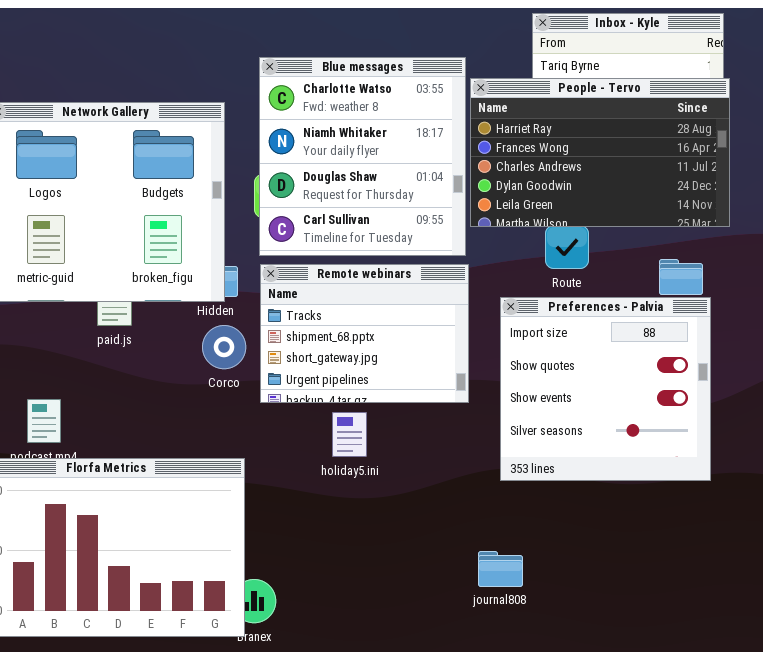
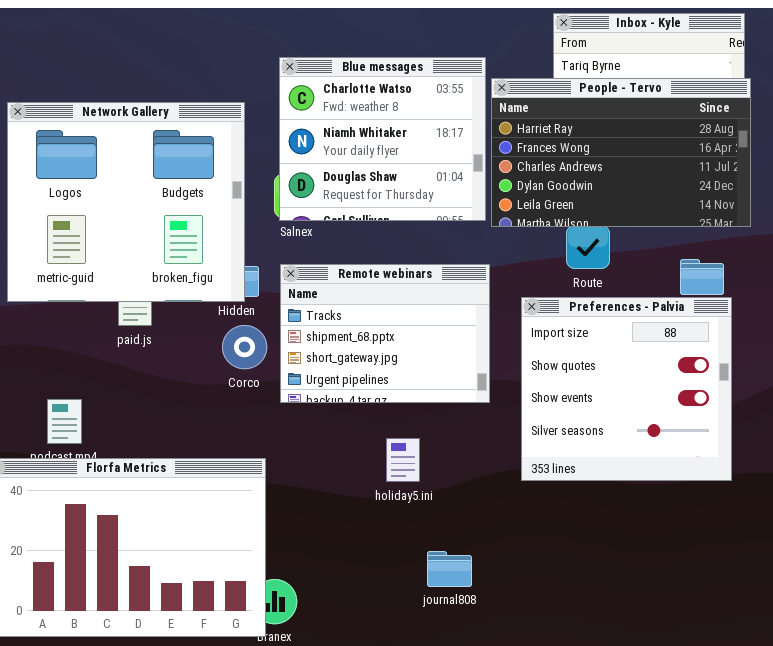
Blue messages: [259,57,466,256] -> [279,57,486,221], resized
holiday5.ini: [332,412,367,457] -> [386,438,420,482], moved
journal808: [478,551,523,587] -> [427,551,472,587], moved

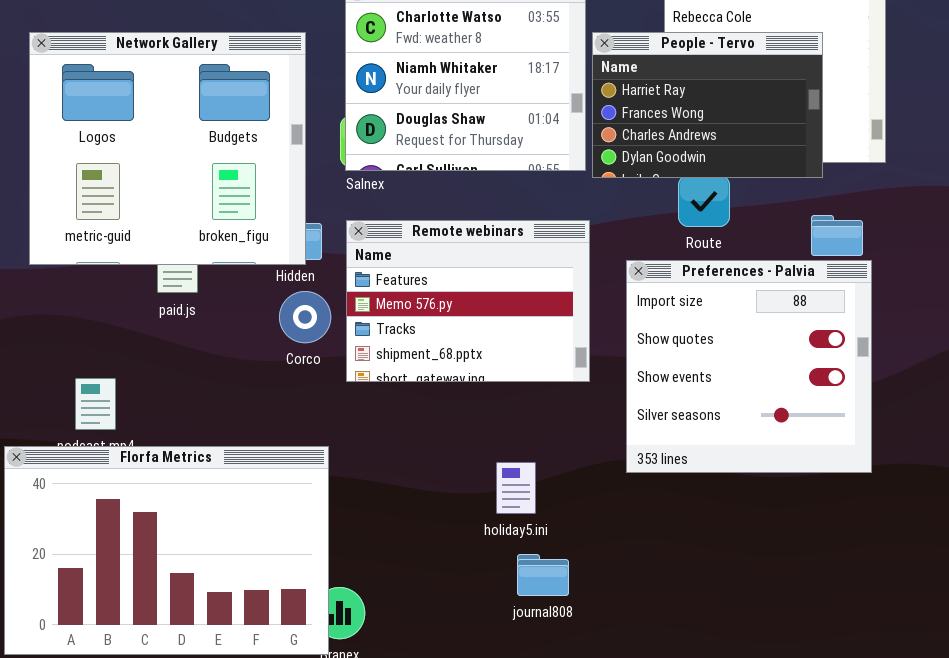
People - Tervo: [491,78,751,227] -> [592,32,823,178], resized
Remote webinars: [280,264,490,403] -> [346,220,590,382], scrolled up 2 rows
holiday5.ini: [386,438,420,482] -> [496,462,536,514], moved

